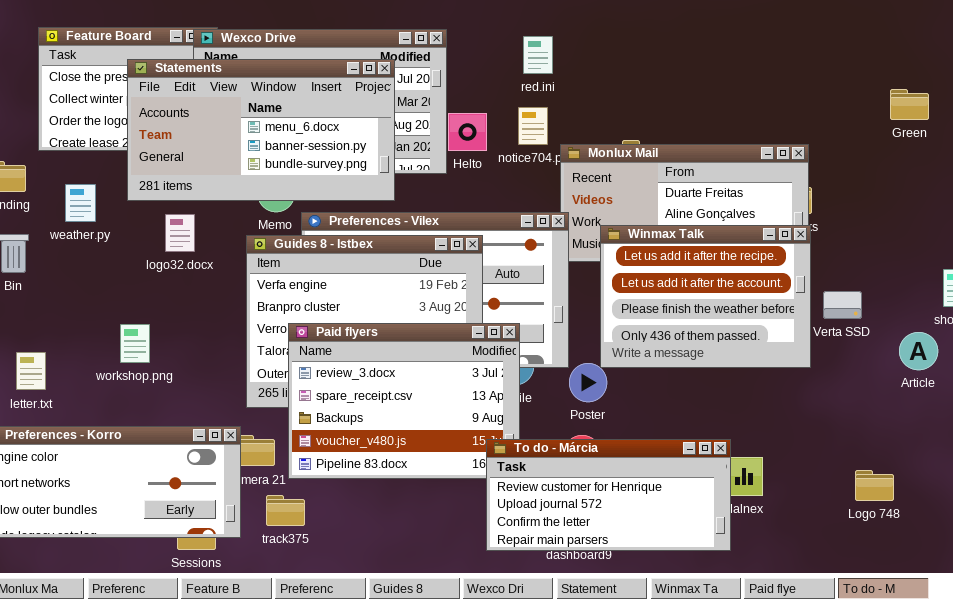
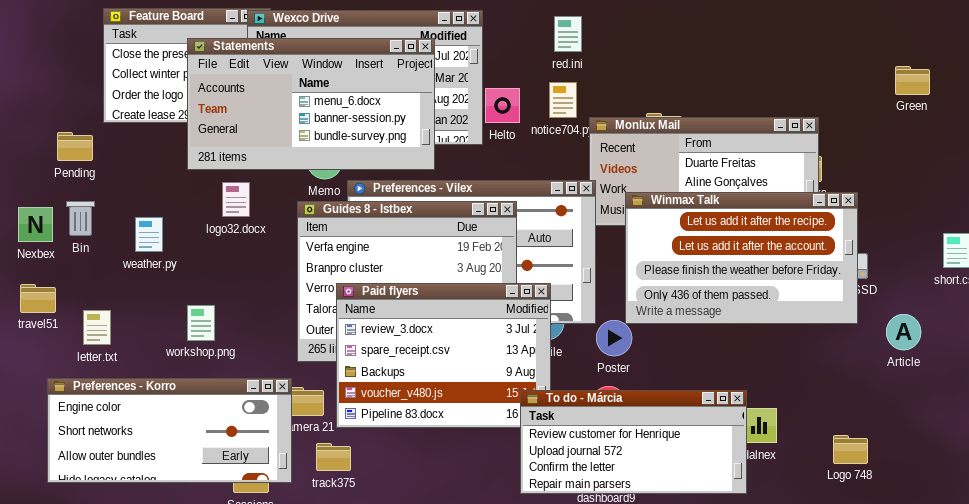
weather.py: [65,184,96,222] -> [135,217,163,252], moved
Winmax Talk: [600,225,811,368] -> [625,192,858,324], resized
workshop.png: [120,324,150,363] -> [187,305,215,341], moved
Article: [899,332,938,370] -> [886,314,921,350], moved
Logo 748: [855,470,894,501] -> [833,435,868,464], moved

